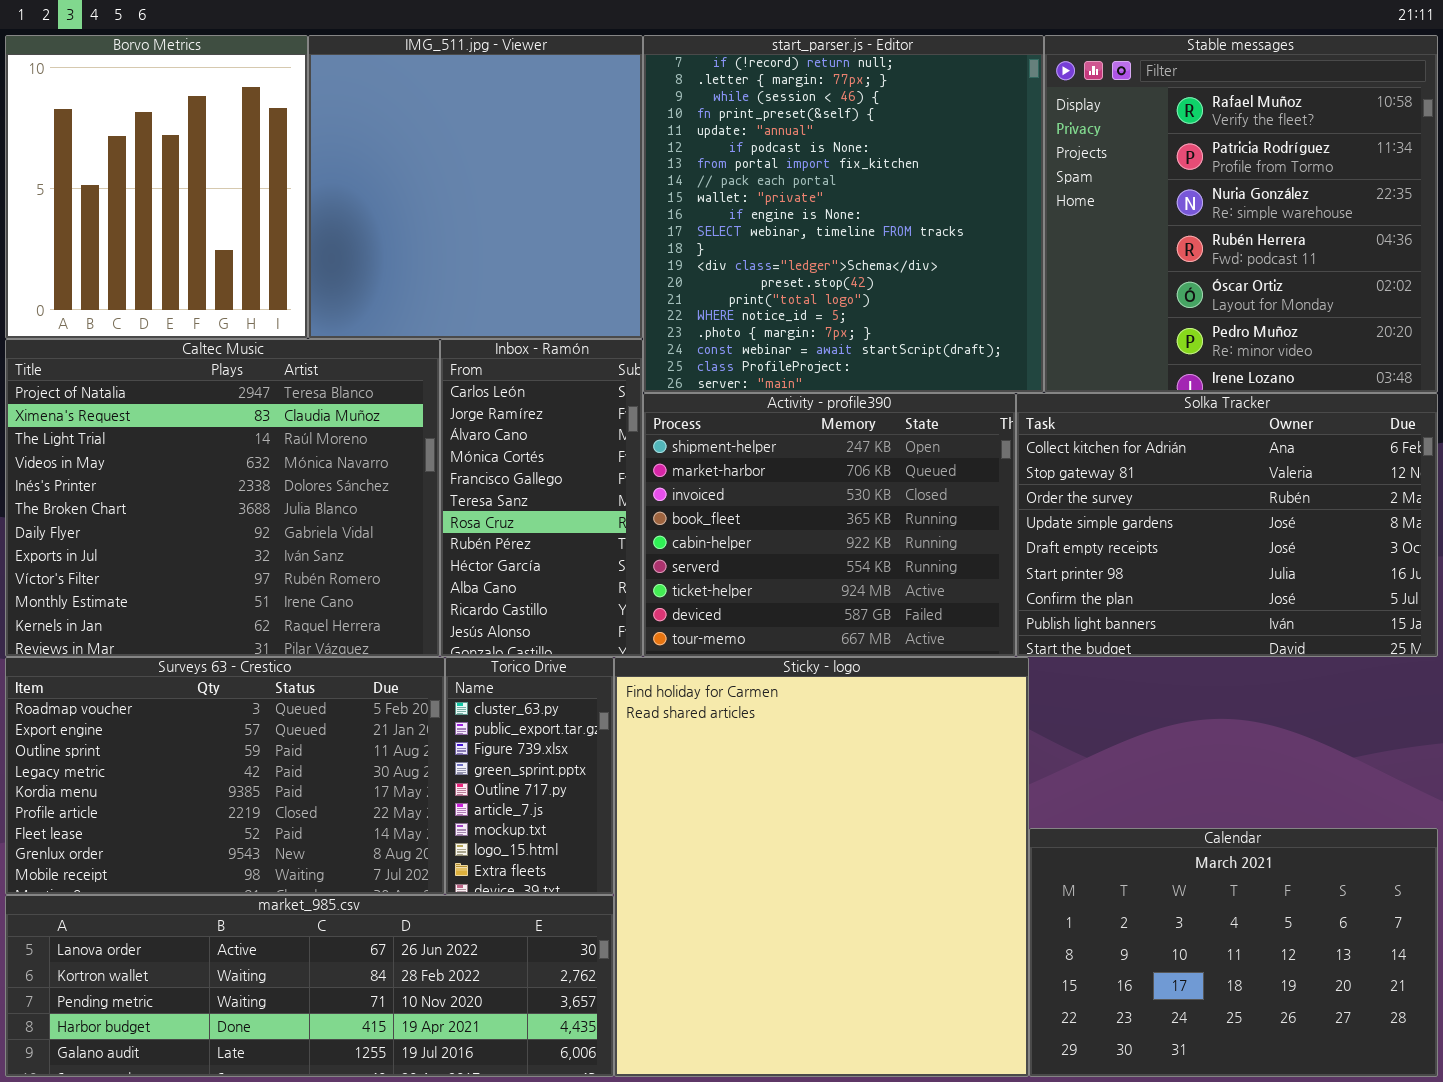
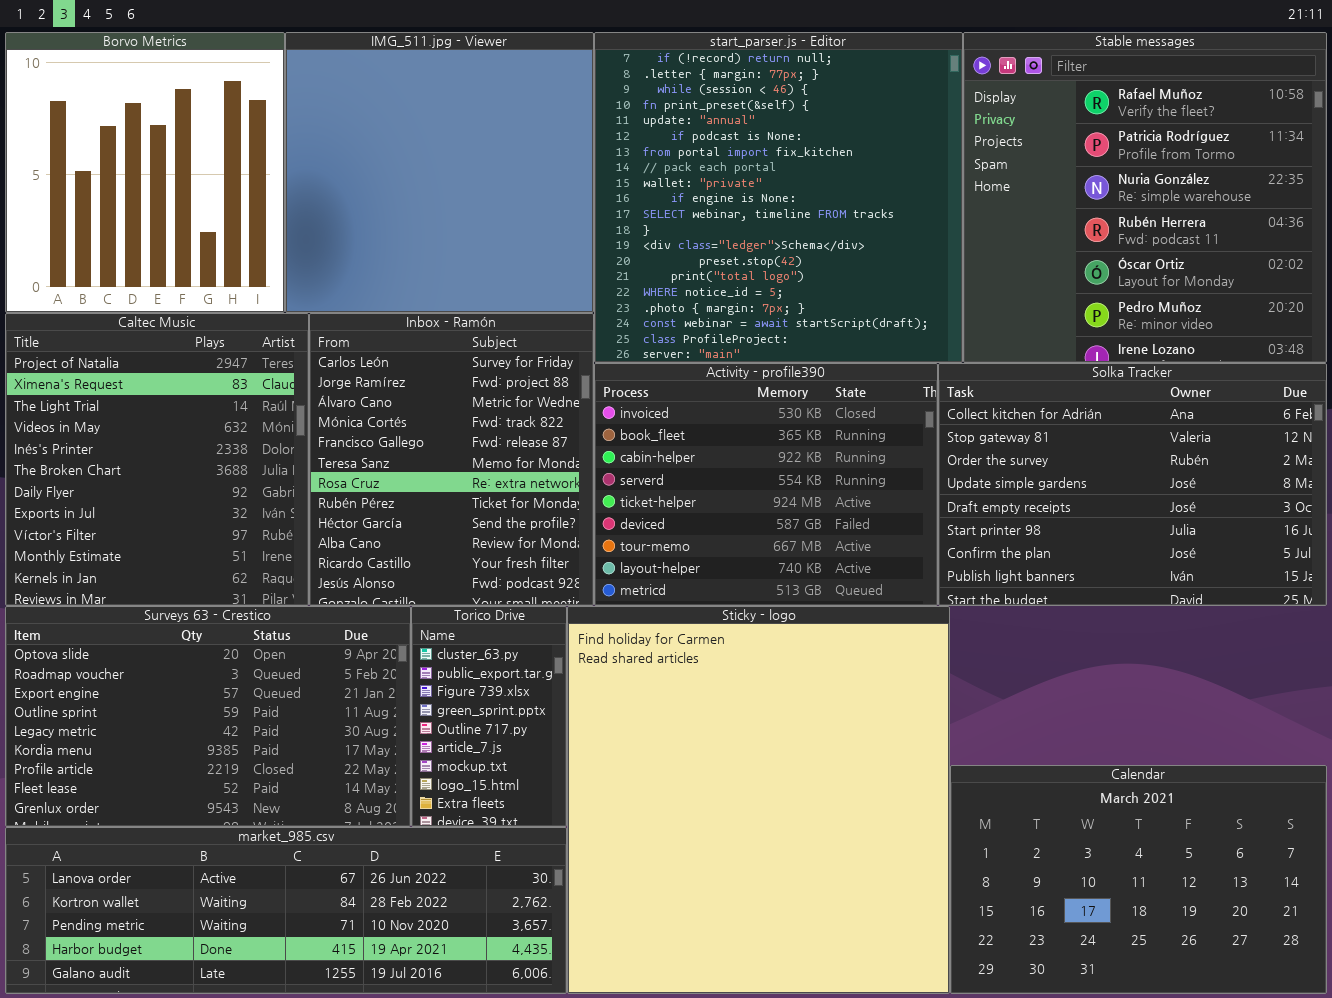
Caltec Music: [5,339,440,657] -> [5,313,309,606], resized
Inbox - Ramón: [440,339,643,657] -> [309,313,594,606], resized
Activity - profile390: [643,393,1016,657] -> [594,363,938,606], scrolled down 2 rows
Surveys 63 - Crestico: [5,657,445,895] -> [5,606,411,827], scrolled up 1 row

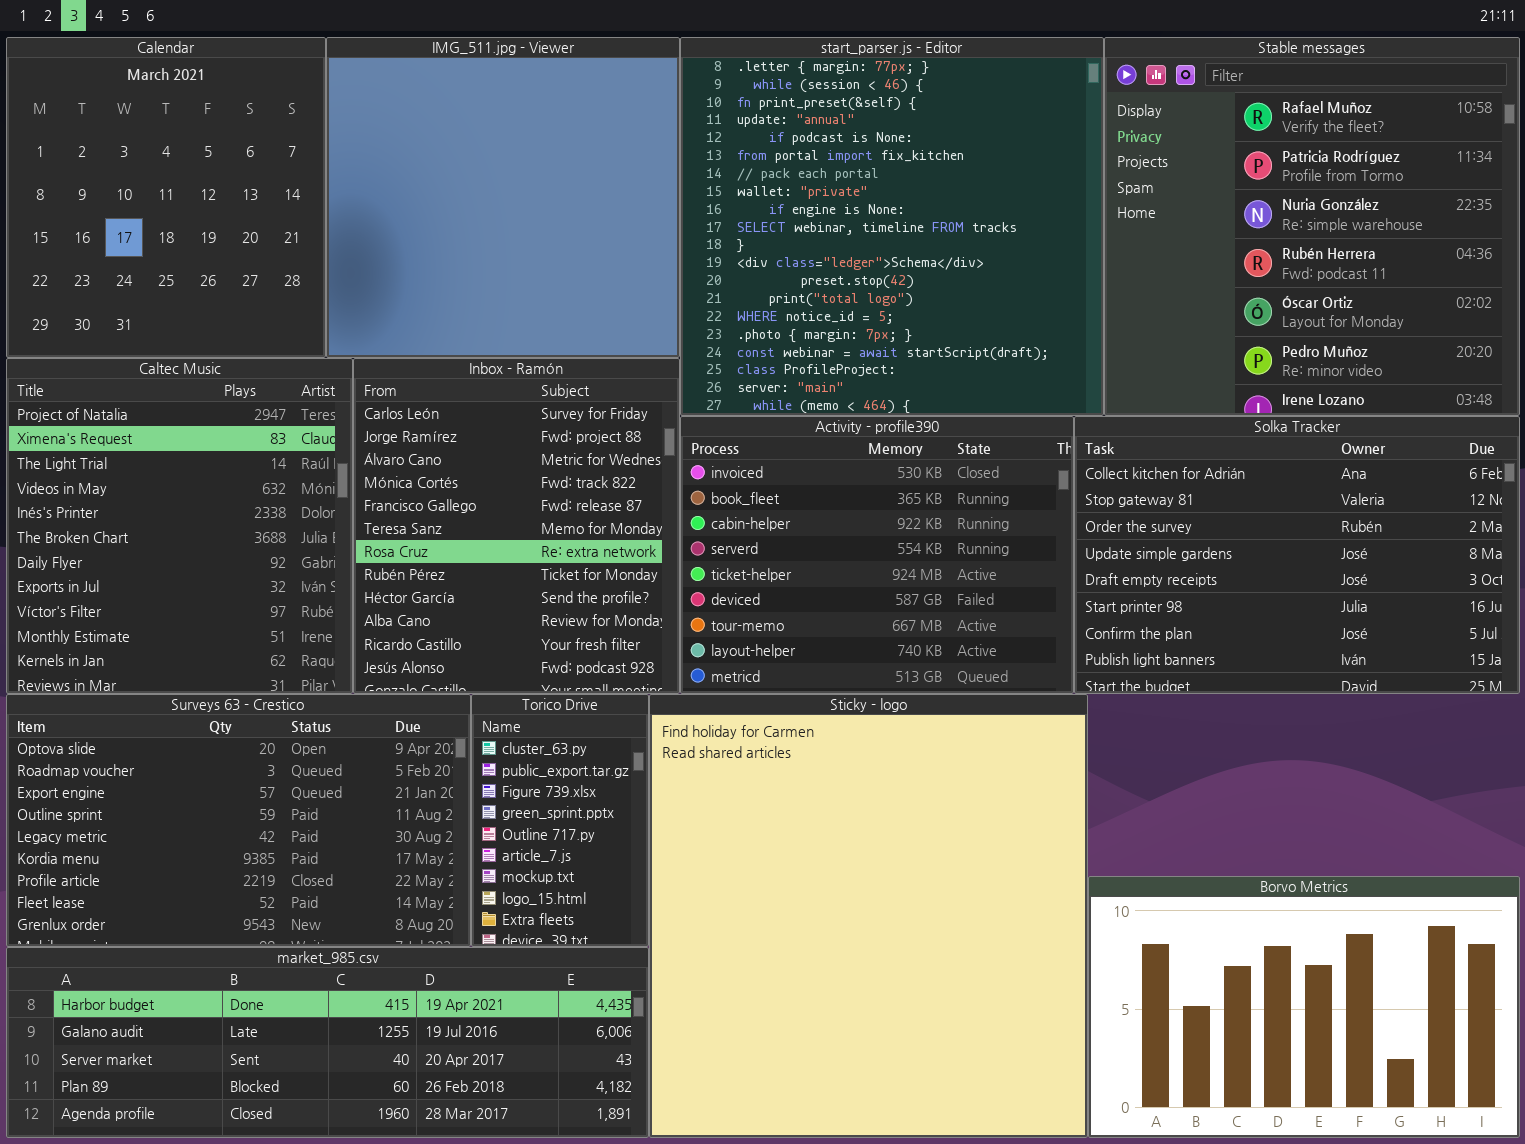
Borvo Metrics: [5,32,285,313] -> [1088,876,1520,1138], moved, resized
start_parser.js - Editor: [594,32,963,363] -> [680,37,1104,416], scrolled down 1 row
Calendar: [950,765,1327,994] -> [6,37,326,358], moved, resized
market_985.csv: [5,827,567,994] -> [6,947,649,1138], scrolled down 3 rows

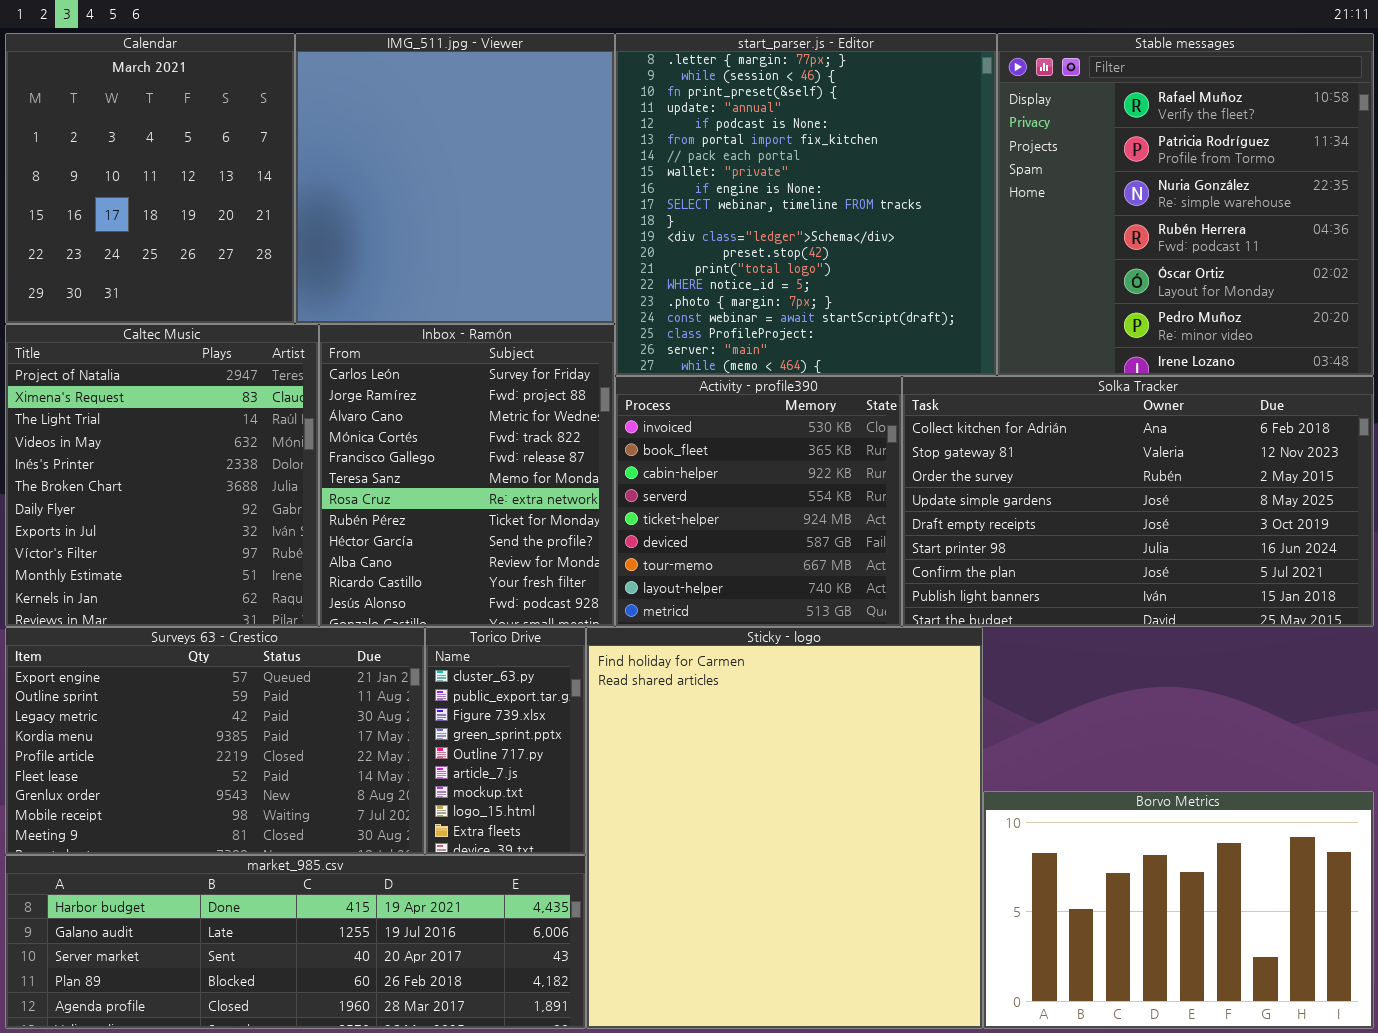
Activity - profile390: [680,416,1074,694] -> [615,376,902,627], resized
Solka Tracker: [1074,416,1520,694] -> [902,376,1374,627], resized
Surveys 63 - Crestico: [6,694,471,947] -> [5,627,425,855], scrolled down 2 rows

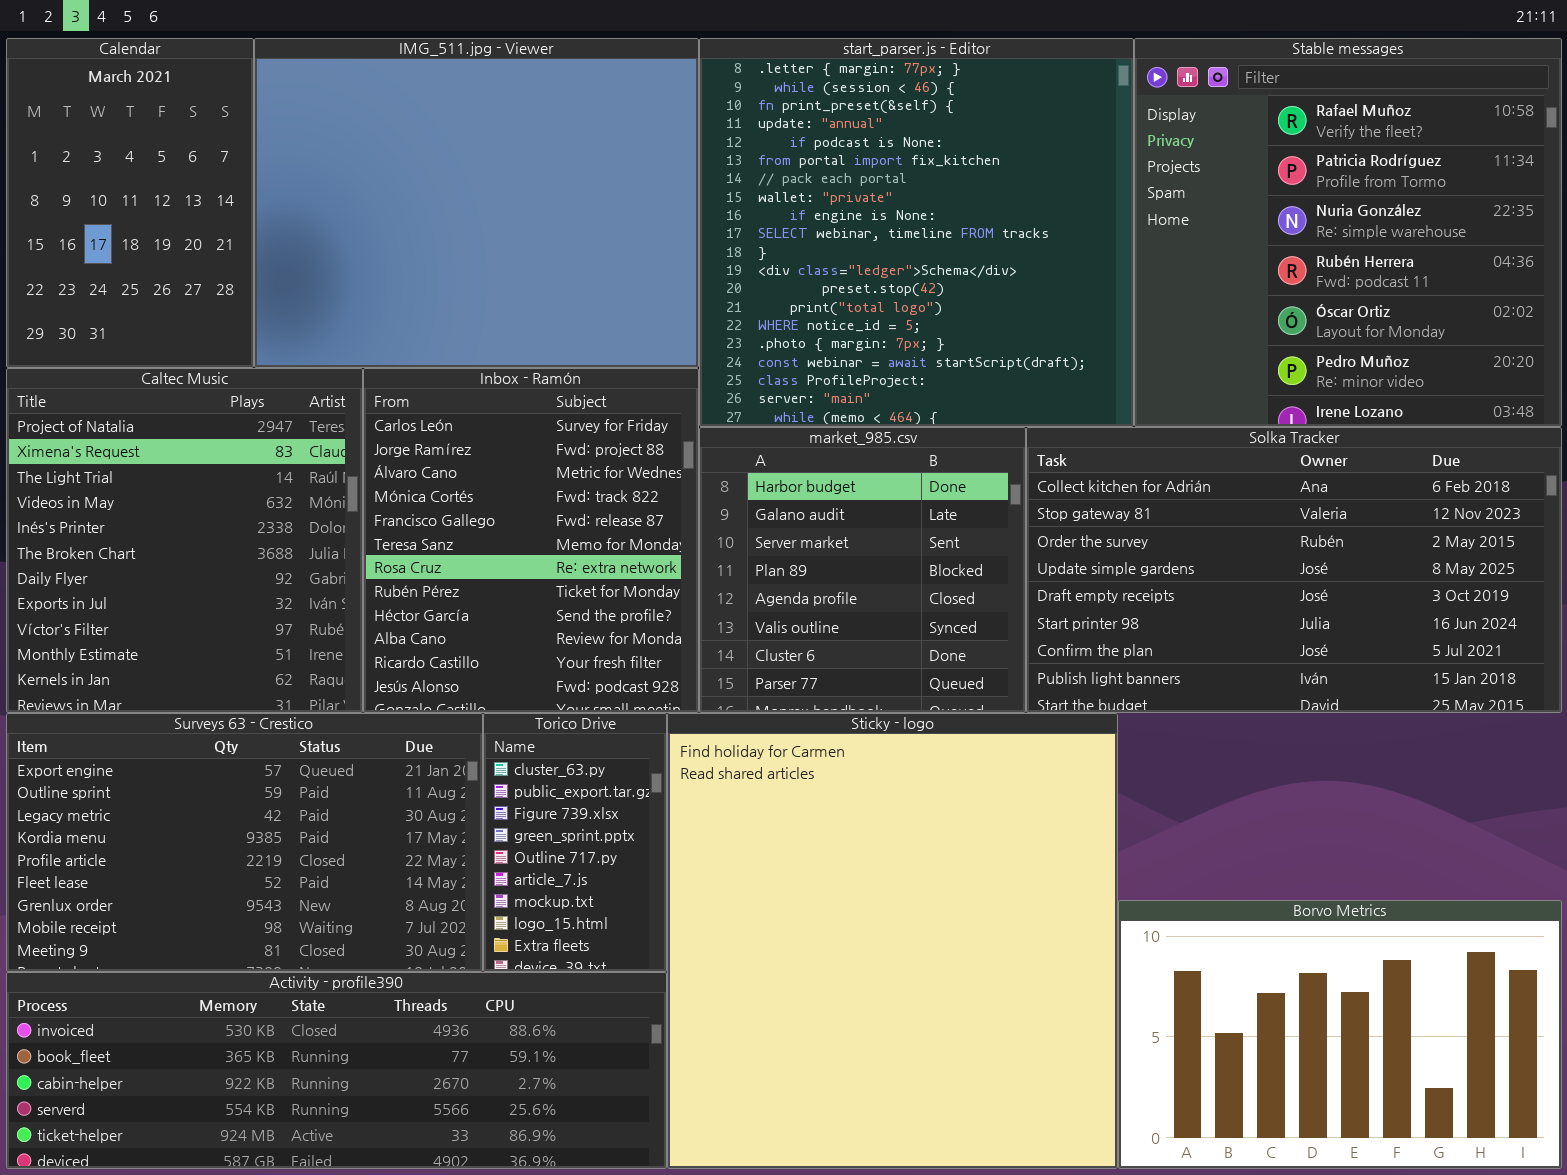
Calendar: [5,33,295,324] -> [6,38,254,368], resized
IMG_511.jpg - Viewer: [295,33,615,324] -> [254,38,699,368], resized
Activity - profile390: [615,376,902,627] -> [6,972,667,1169], moved, resized
market_985.csv: [5,855,586,1029] -> [699,427,1026,713], moved, resized

